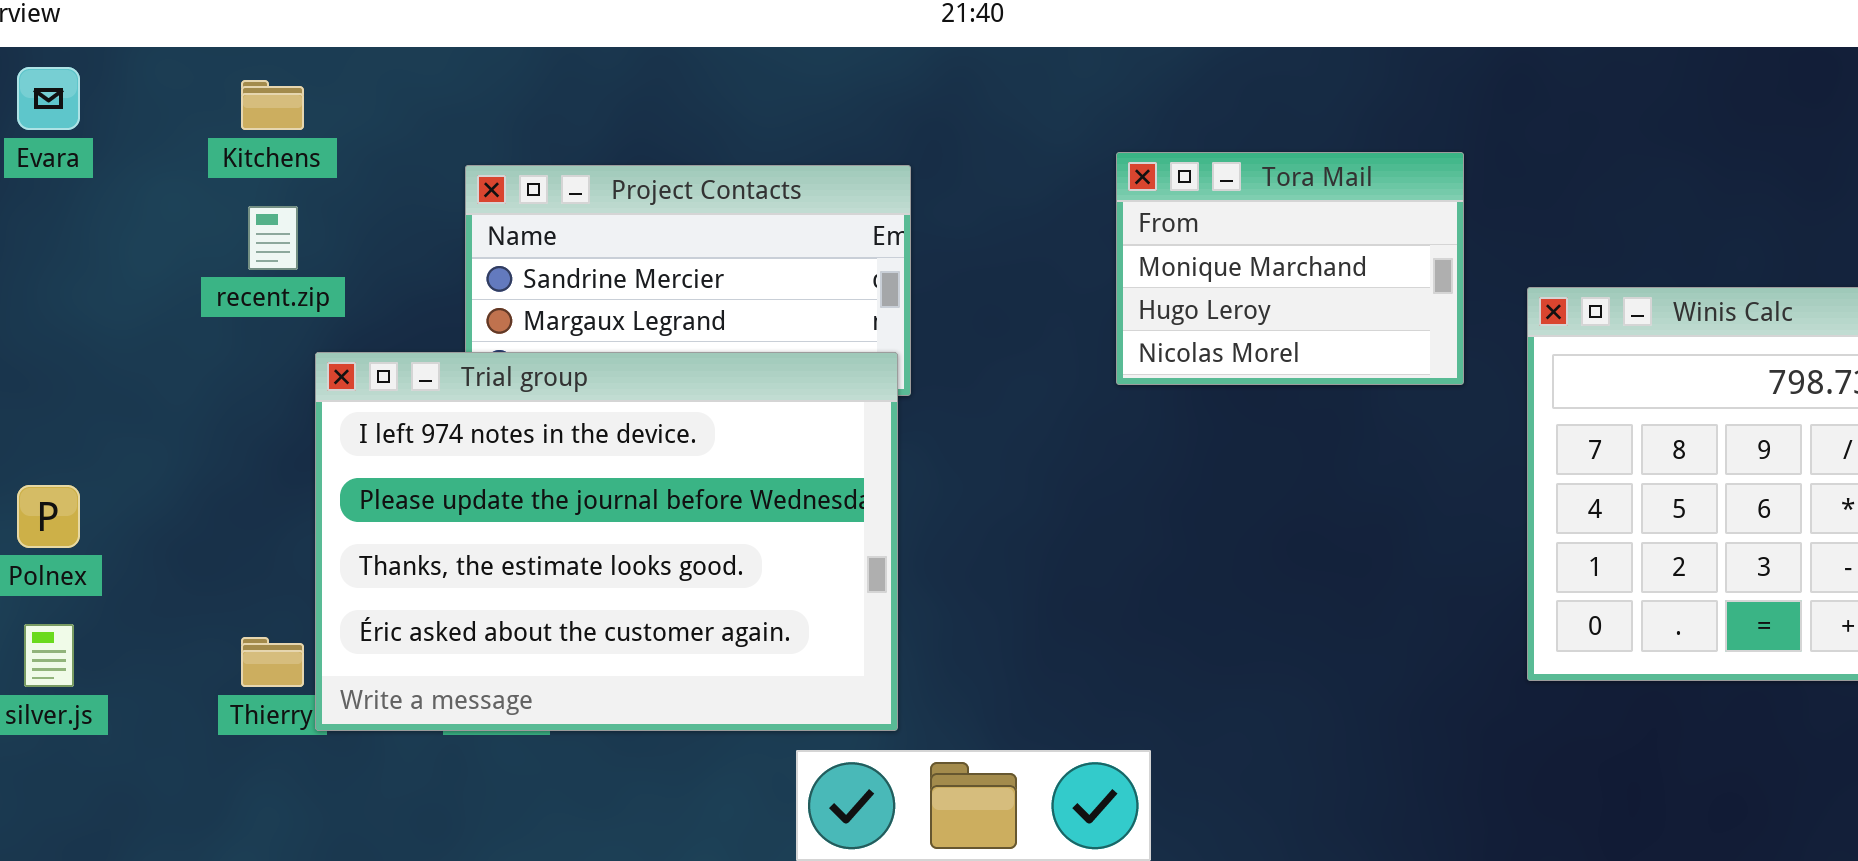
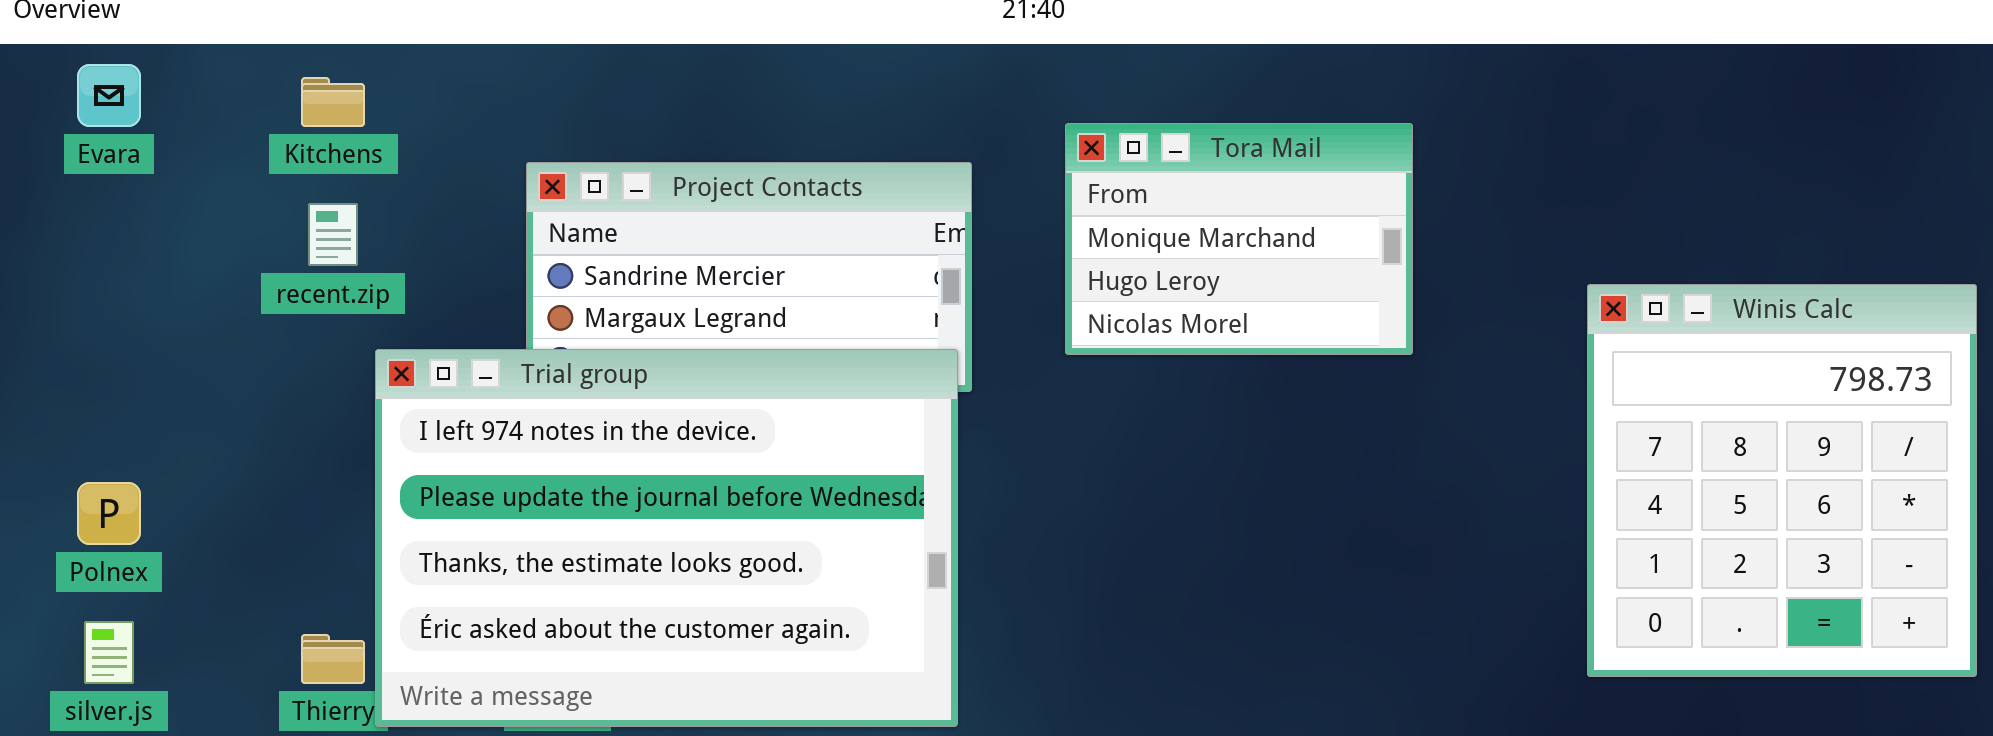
Tora Mail: [1116,152,1464,385] -> [1065,123,1413,355], moved

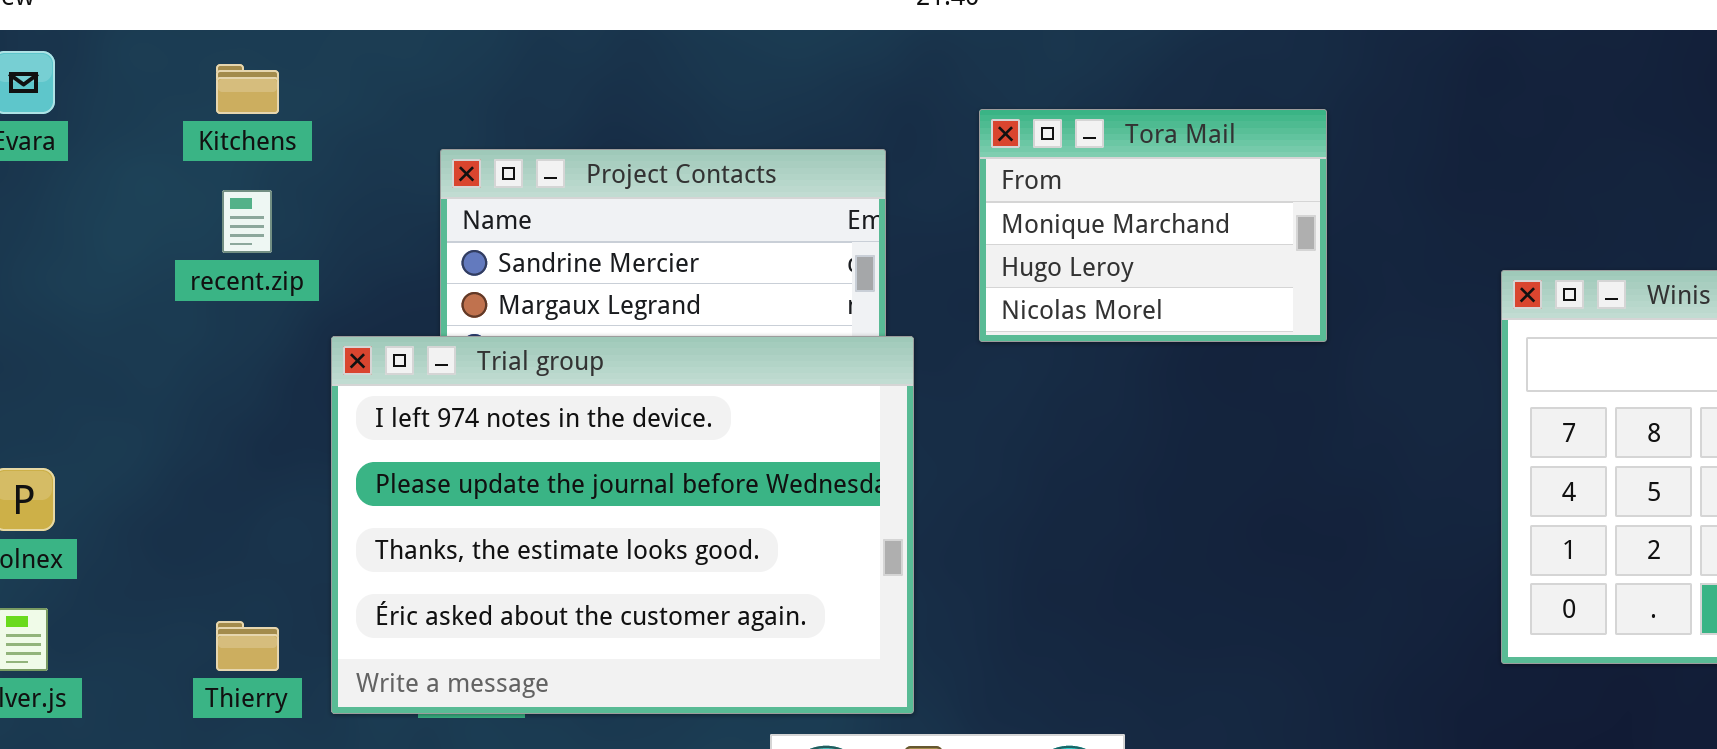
Trial group: [375,349,958,727] -> [331,336,914,714], moved

